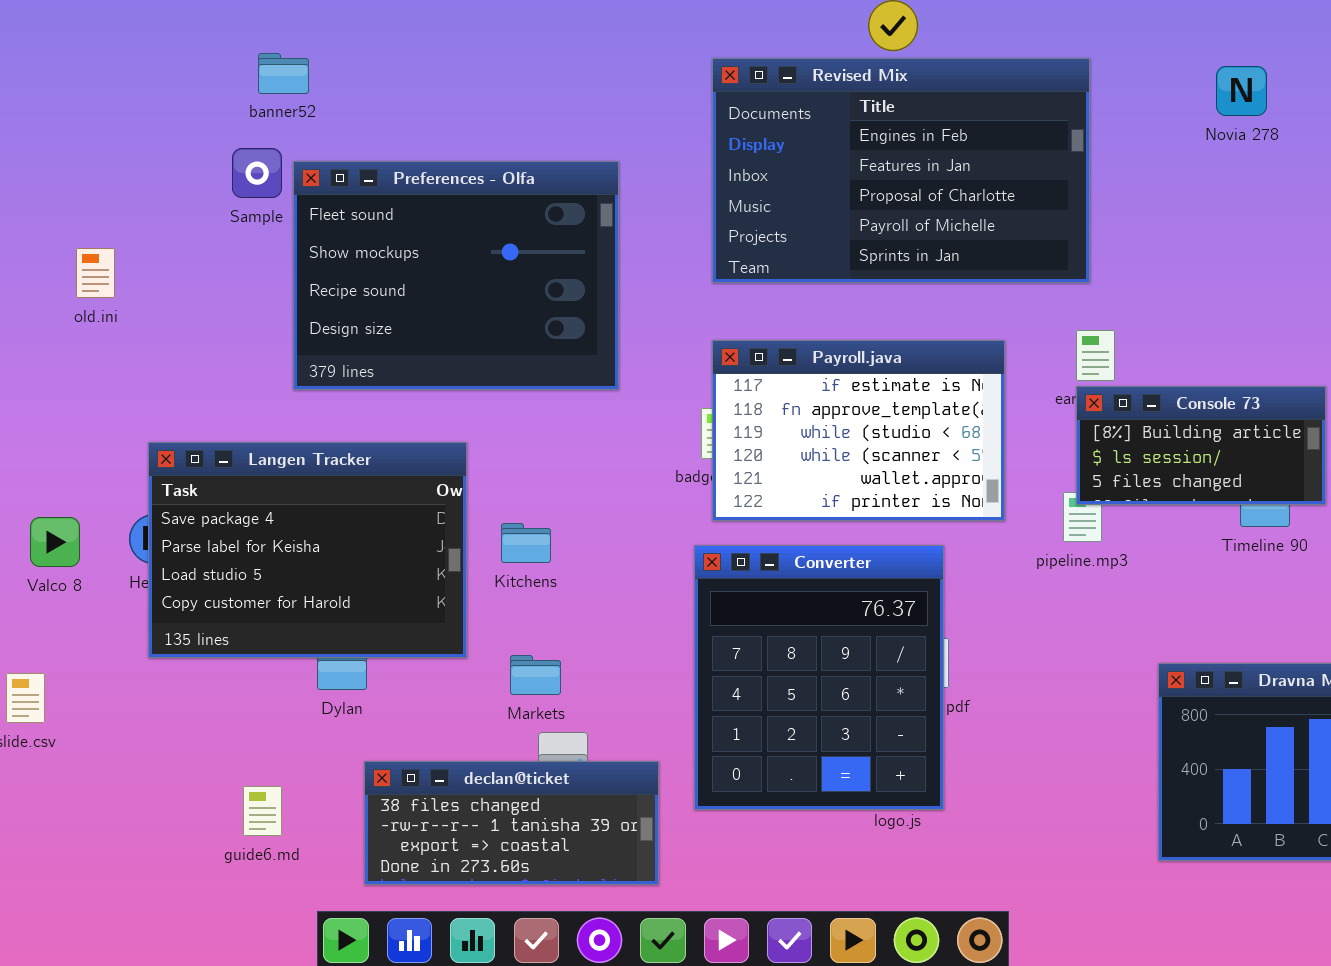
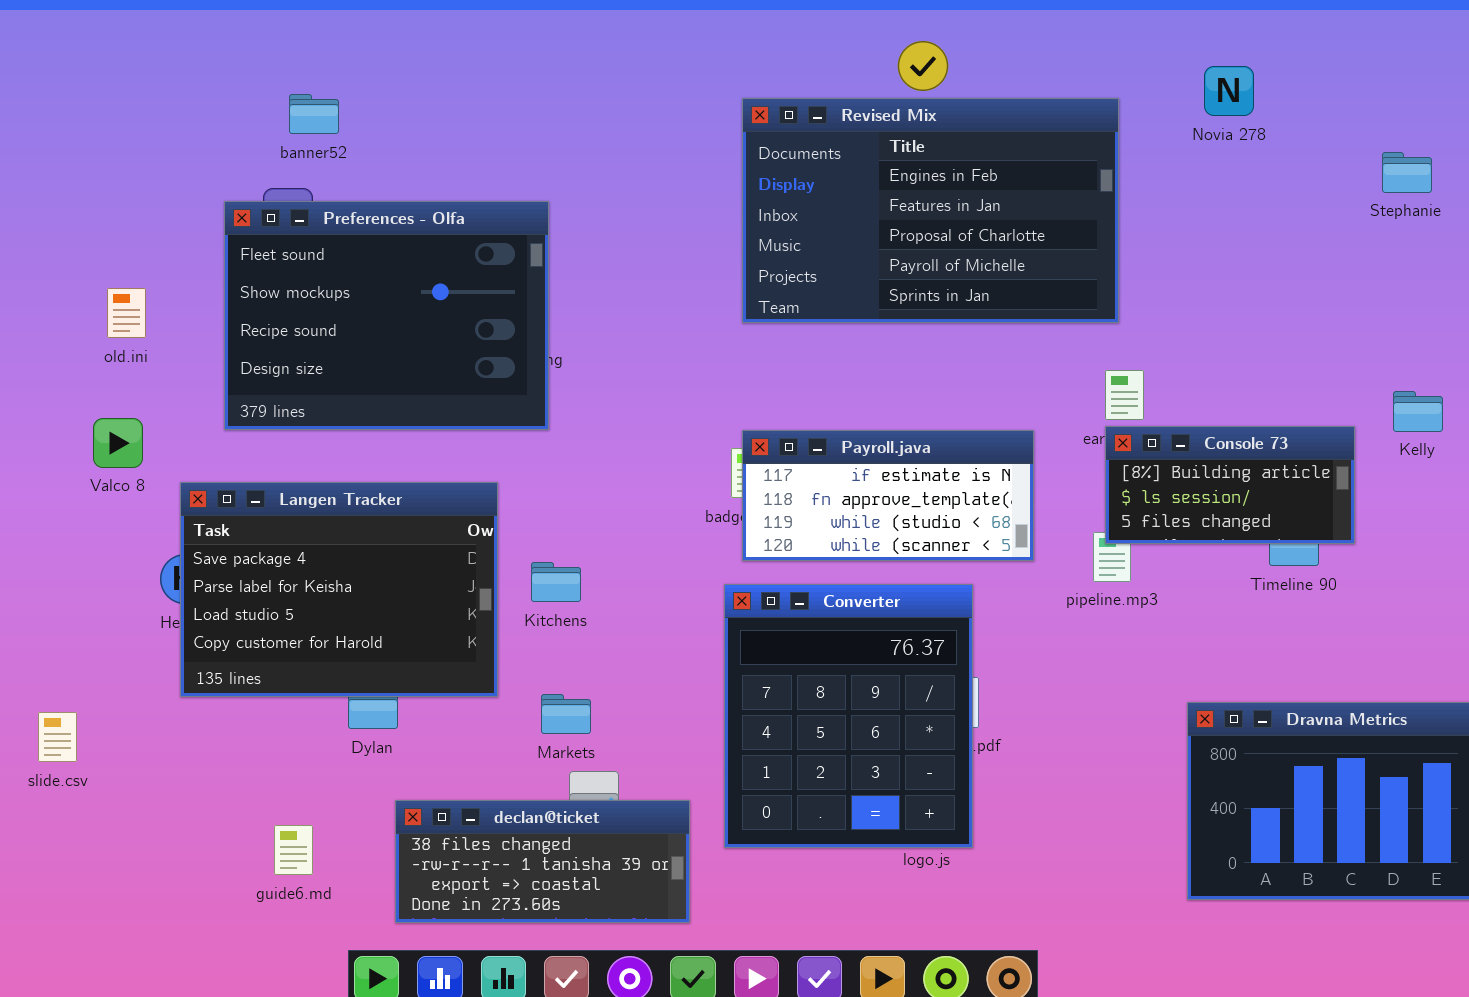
Novia 278: [1216,66,1267,116] -> [1204,66,1254,116], moved
Preferences - Olfa: [293,161,619,390] -> [224,201,549,430], moved
Payroll.java: [712,340,1005,521] -> [742,430,1034,561], resized
Valco 8: [30,517,80,567] -> [93,418,143,468], moved

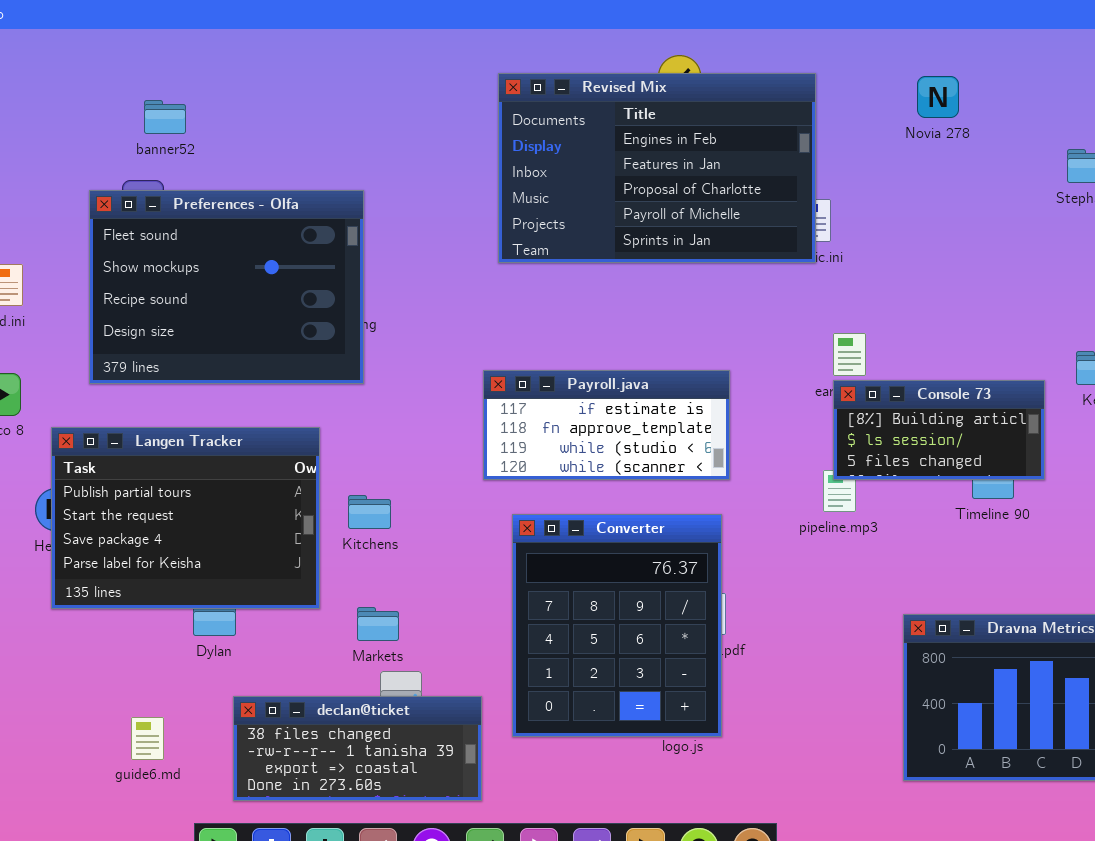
Revised Mix: [742,98,1119,323] -> [498,73,816,263], moved
Payroll.java: [742,430,1034,561] -> [483,370,730,480], moved
Langen Tracker: [180,482,498,697] -> [51,427,320,609], scrolled up 2 rows

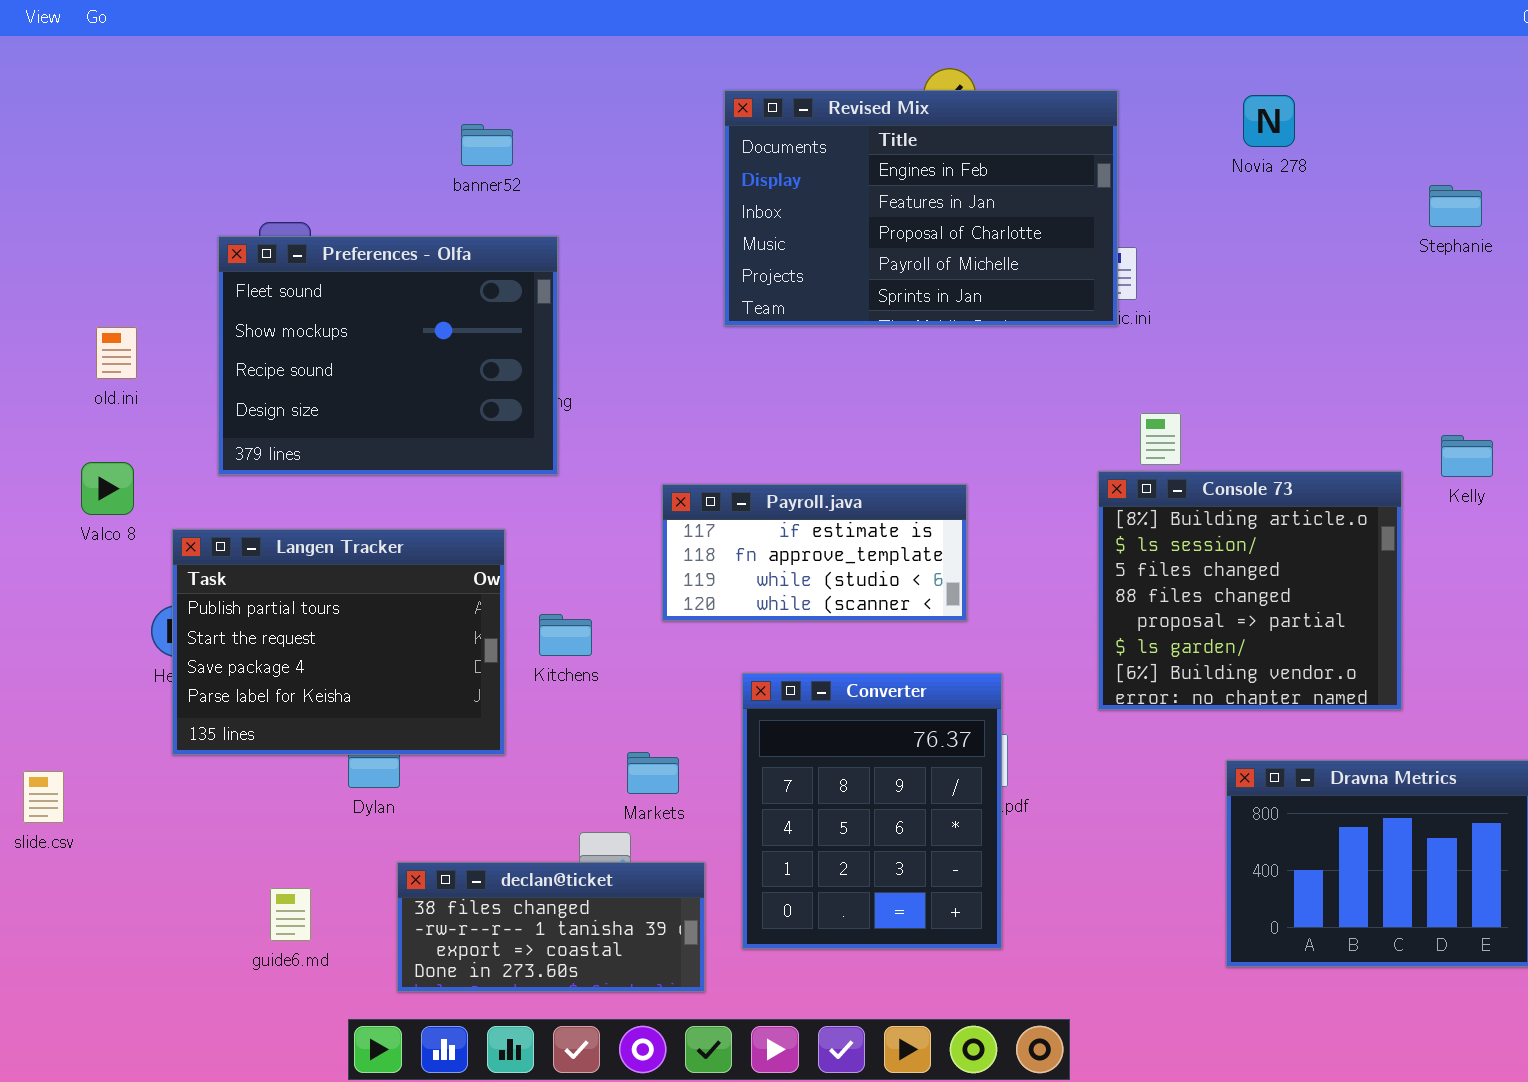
banner52: [144,100,186,134] -> [461,124,513,166], moved
Payroll.java: [483,370,730,480] -> [662,484,967,621], moved
Console 73: [833,380,1045,480] -> [1098,471,1402,710], resized
Converter: [512,514,722,737] -> [742,673,1002,949], moved
Markets: [357,607,399,641] -> [627,752,679,794], moved

